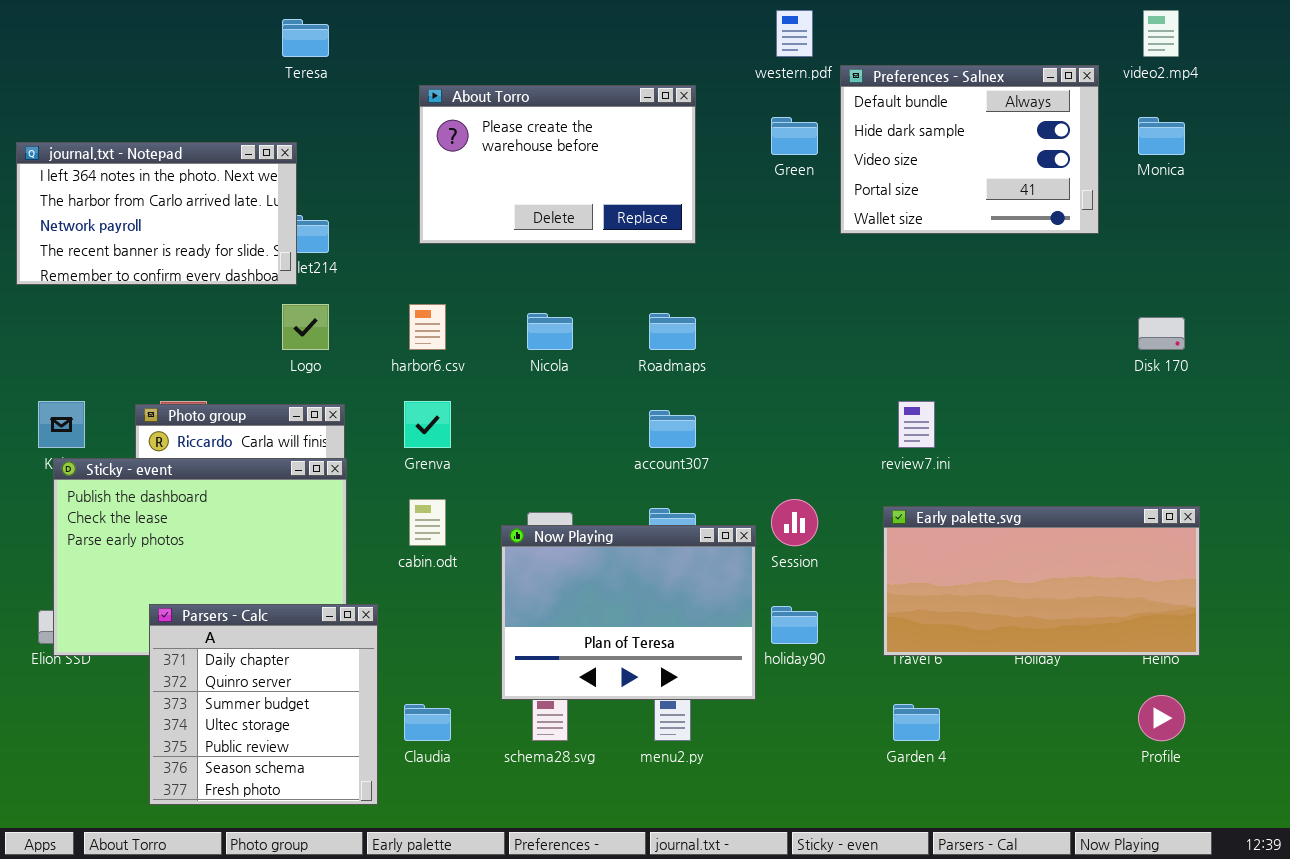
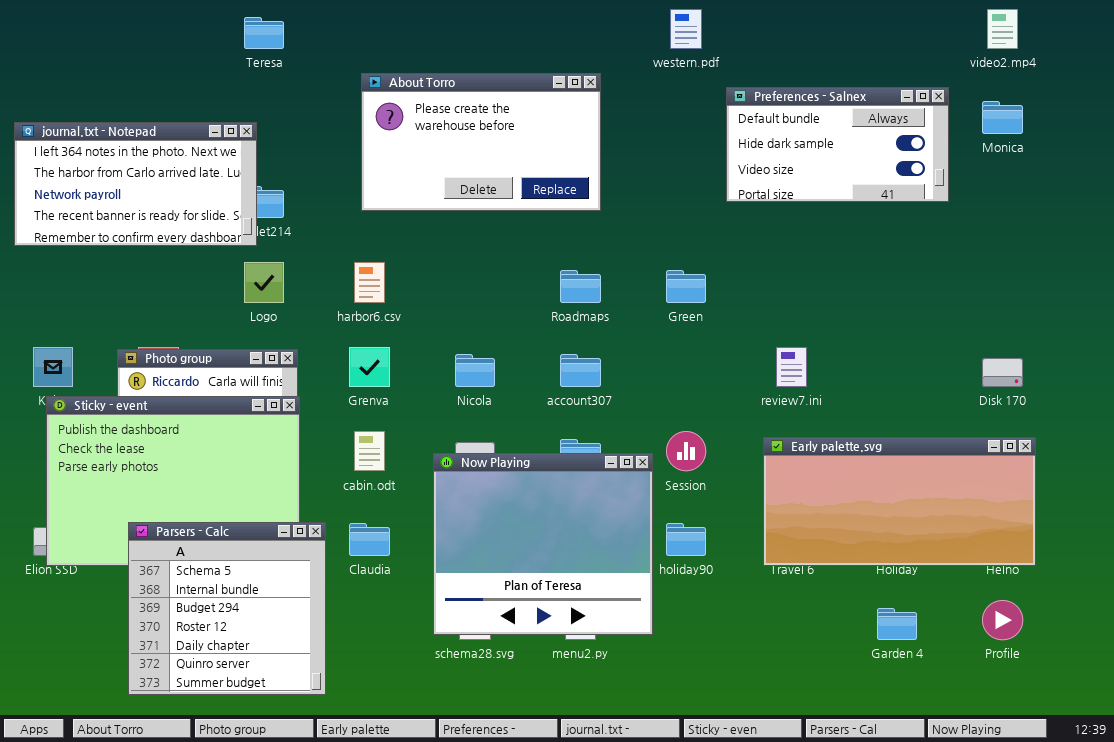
Preferences - Salnex: [840,65,1099,234] -> [726,87,949,202], resized
Green: [771,117,818,155] -> [666,270,706,303], moved
Nicola: [527,313,573,350] -> [455,354,495,387], moved
Disk 170: [1138,317,1185,350] -> [982,358,1023,387], moved
Now Playing: [501,525,756,700] -> [433,453,653,635], resized
Parsers - Calc: [149,604,378,805] -> [128,522,326,695], scrolled up 4 rows
Claudia: [404,704,451,741] -> [349,523,390,556], moved
Garden 4: [893,704,940,741] -> [877,608,917,640], moved

